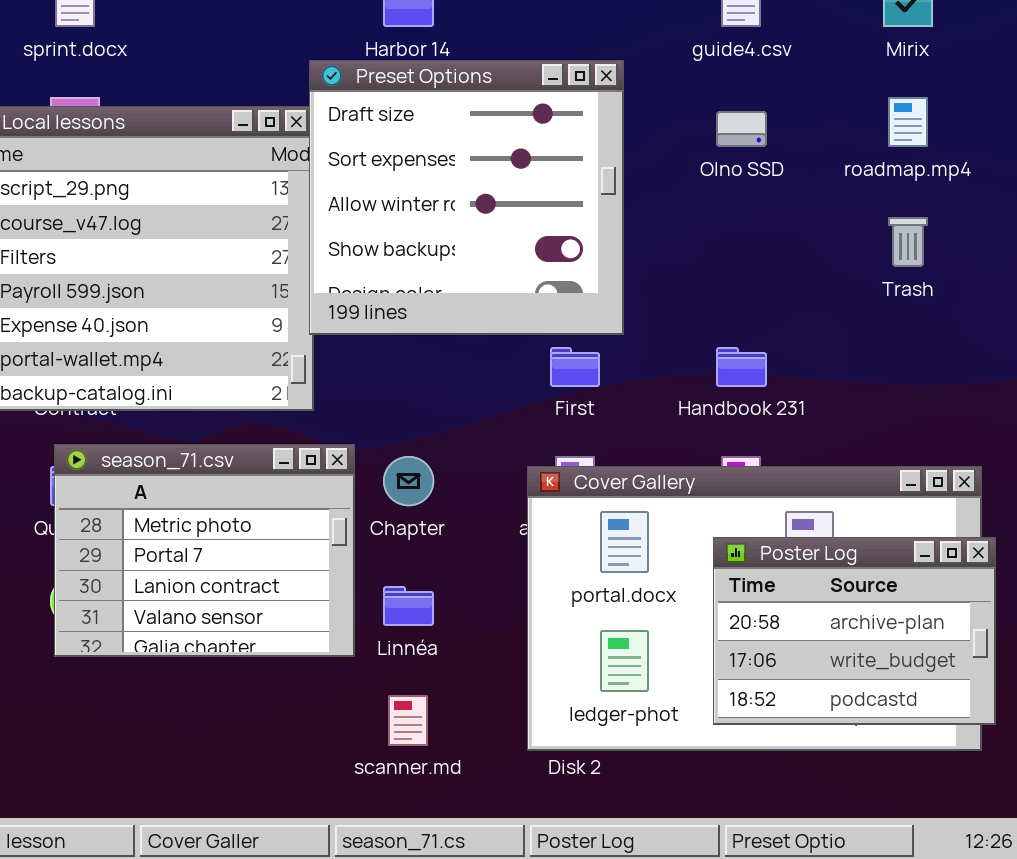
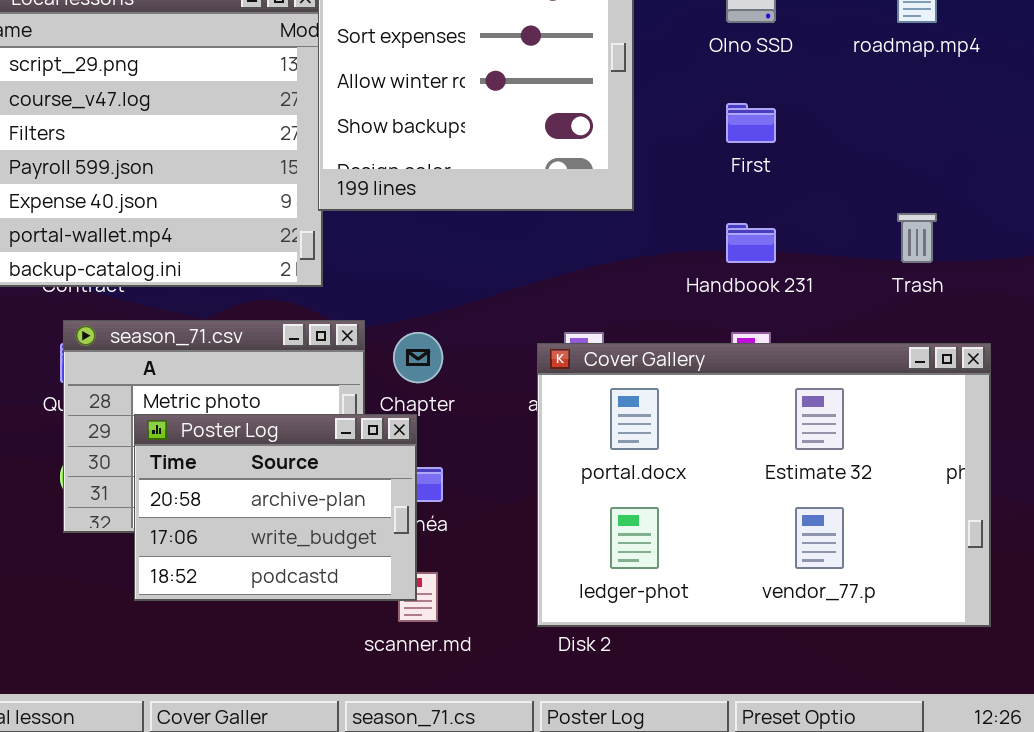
Trash: [888,217,928,267] -> [897,213,937,263], moved
First: [550,347,600,387] -> [726,103,776,143], moved
Poster Log: [713,537,996,725] -> [134,414,417,601], moved

